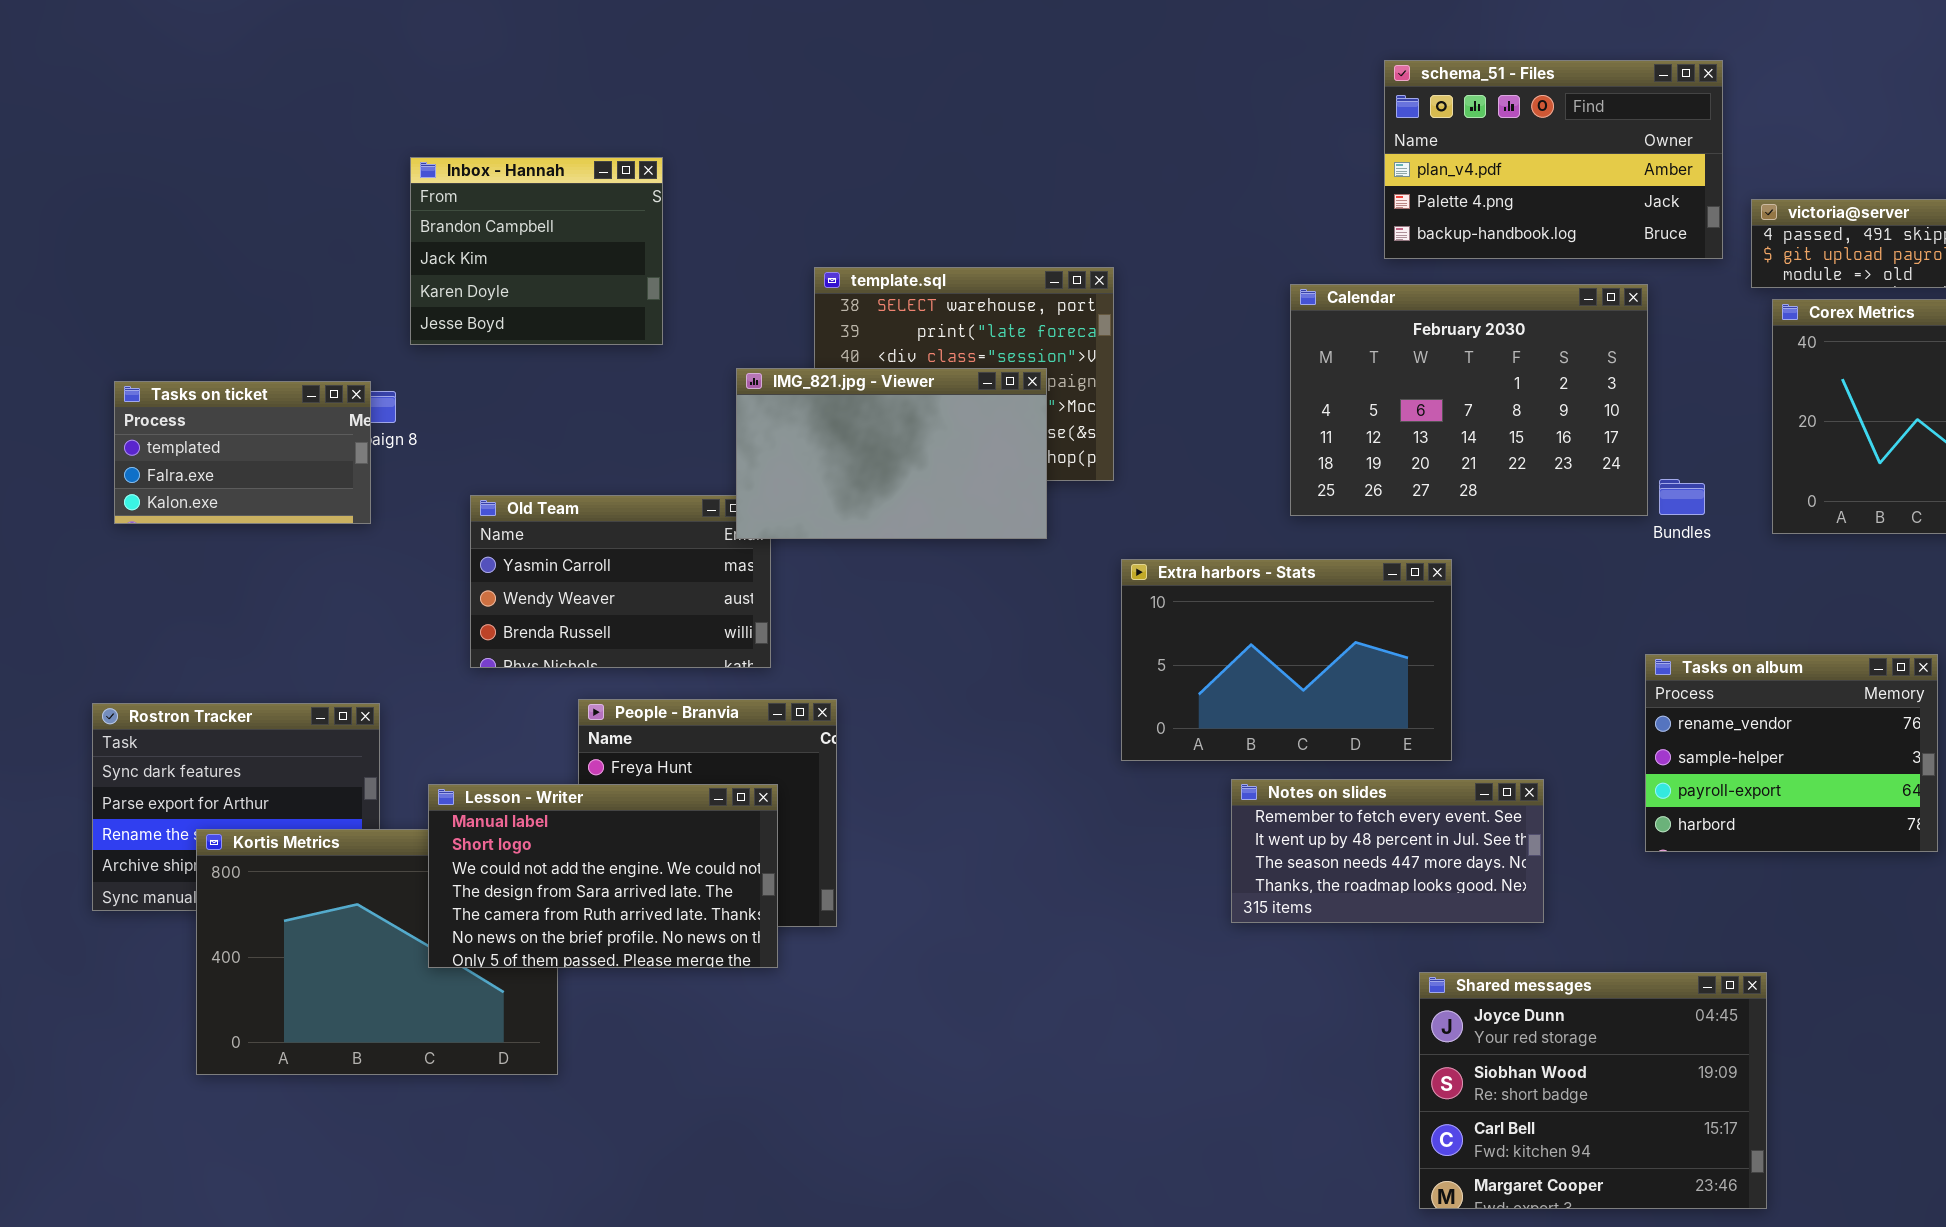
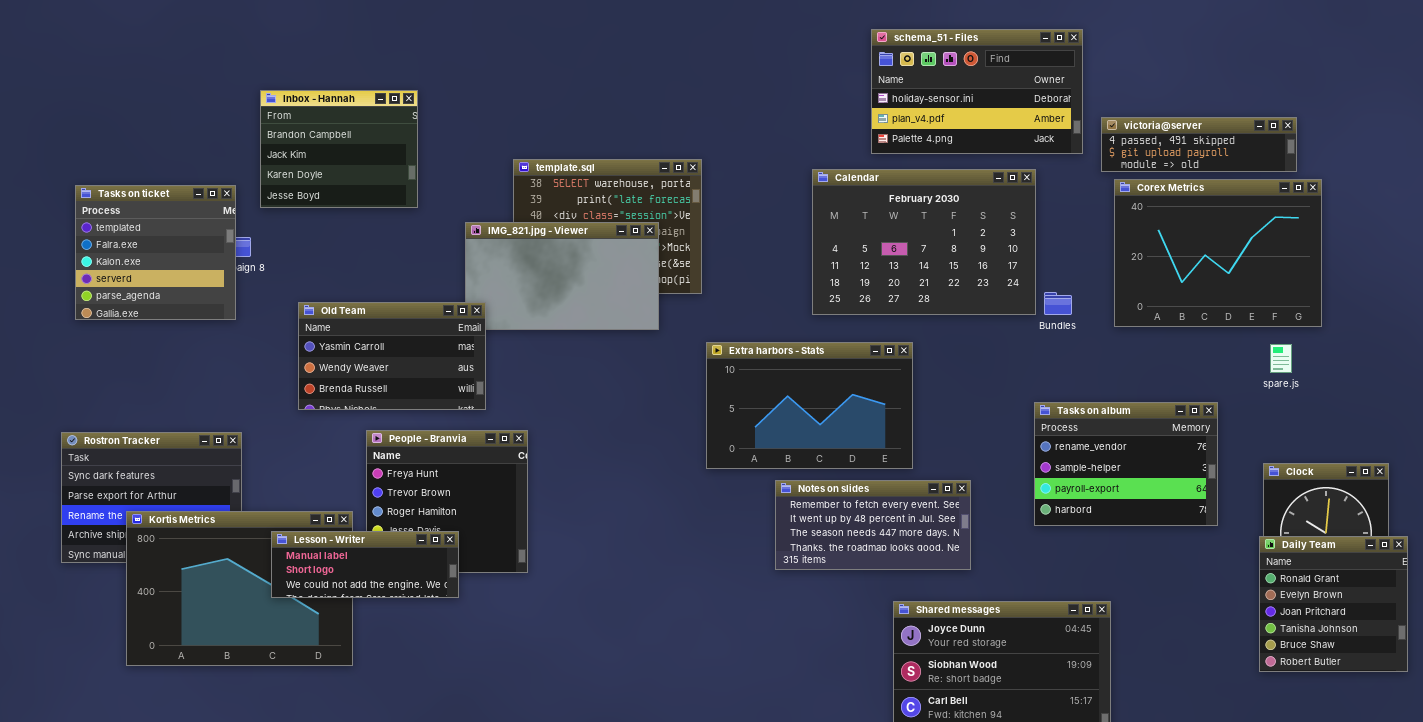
schema_51 - Files: [1384,60,1723,259] -> [871,29,1083,154], scrolled up 1 row
Tasks on ticket: [114,381,371,524] -> [75,185,236,320], resized
Old Team: [470,495,771,668] -> [298,302,486,410], raised
Lesson - Writer: [428,784,778,968] -> [271,531,459,598], resized

